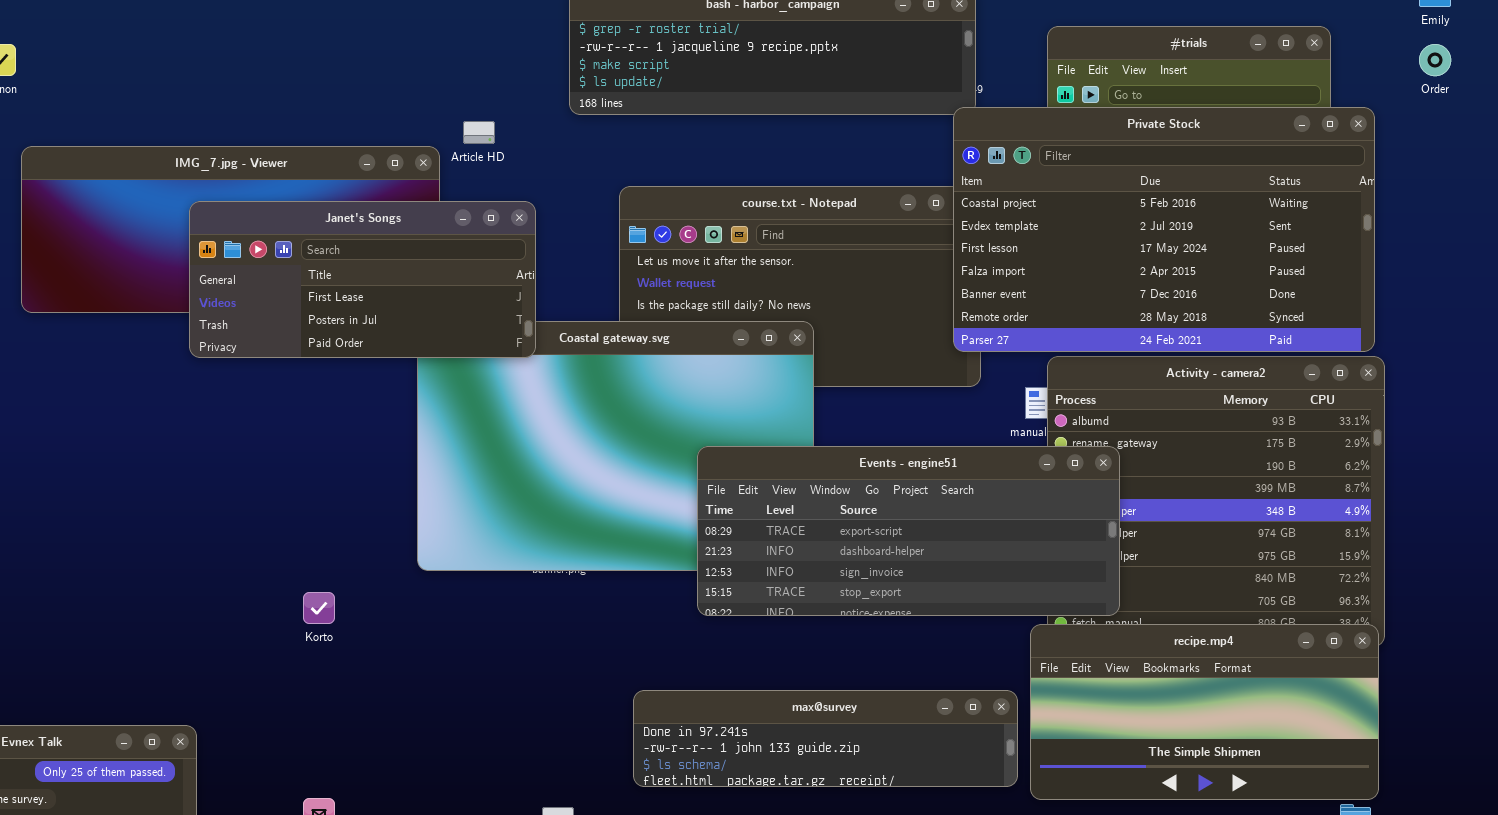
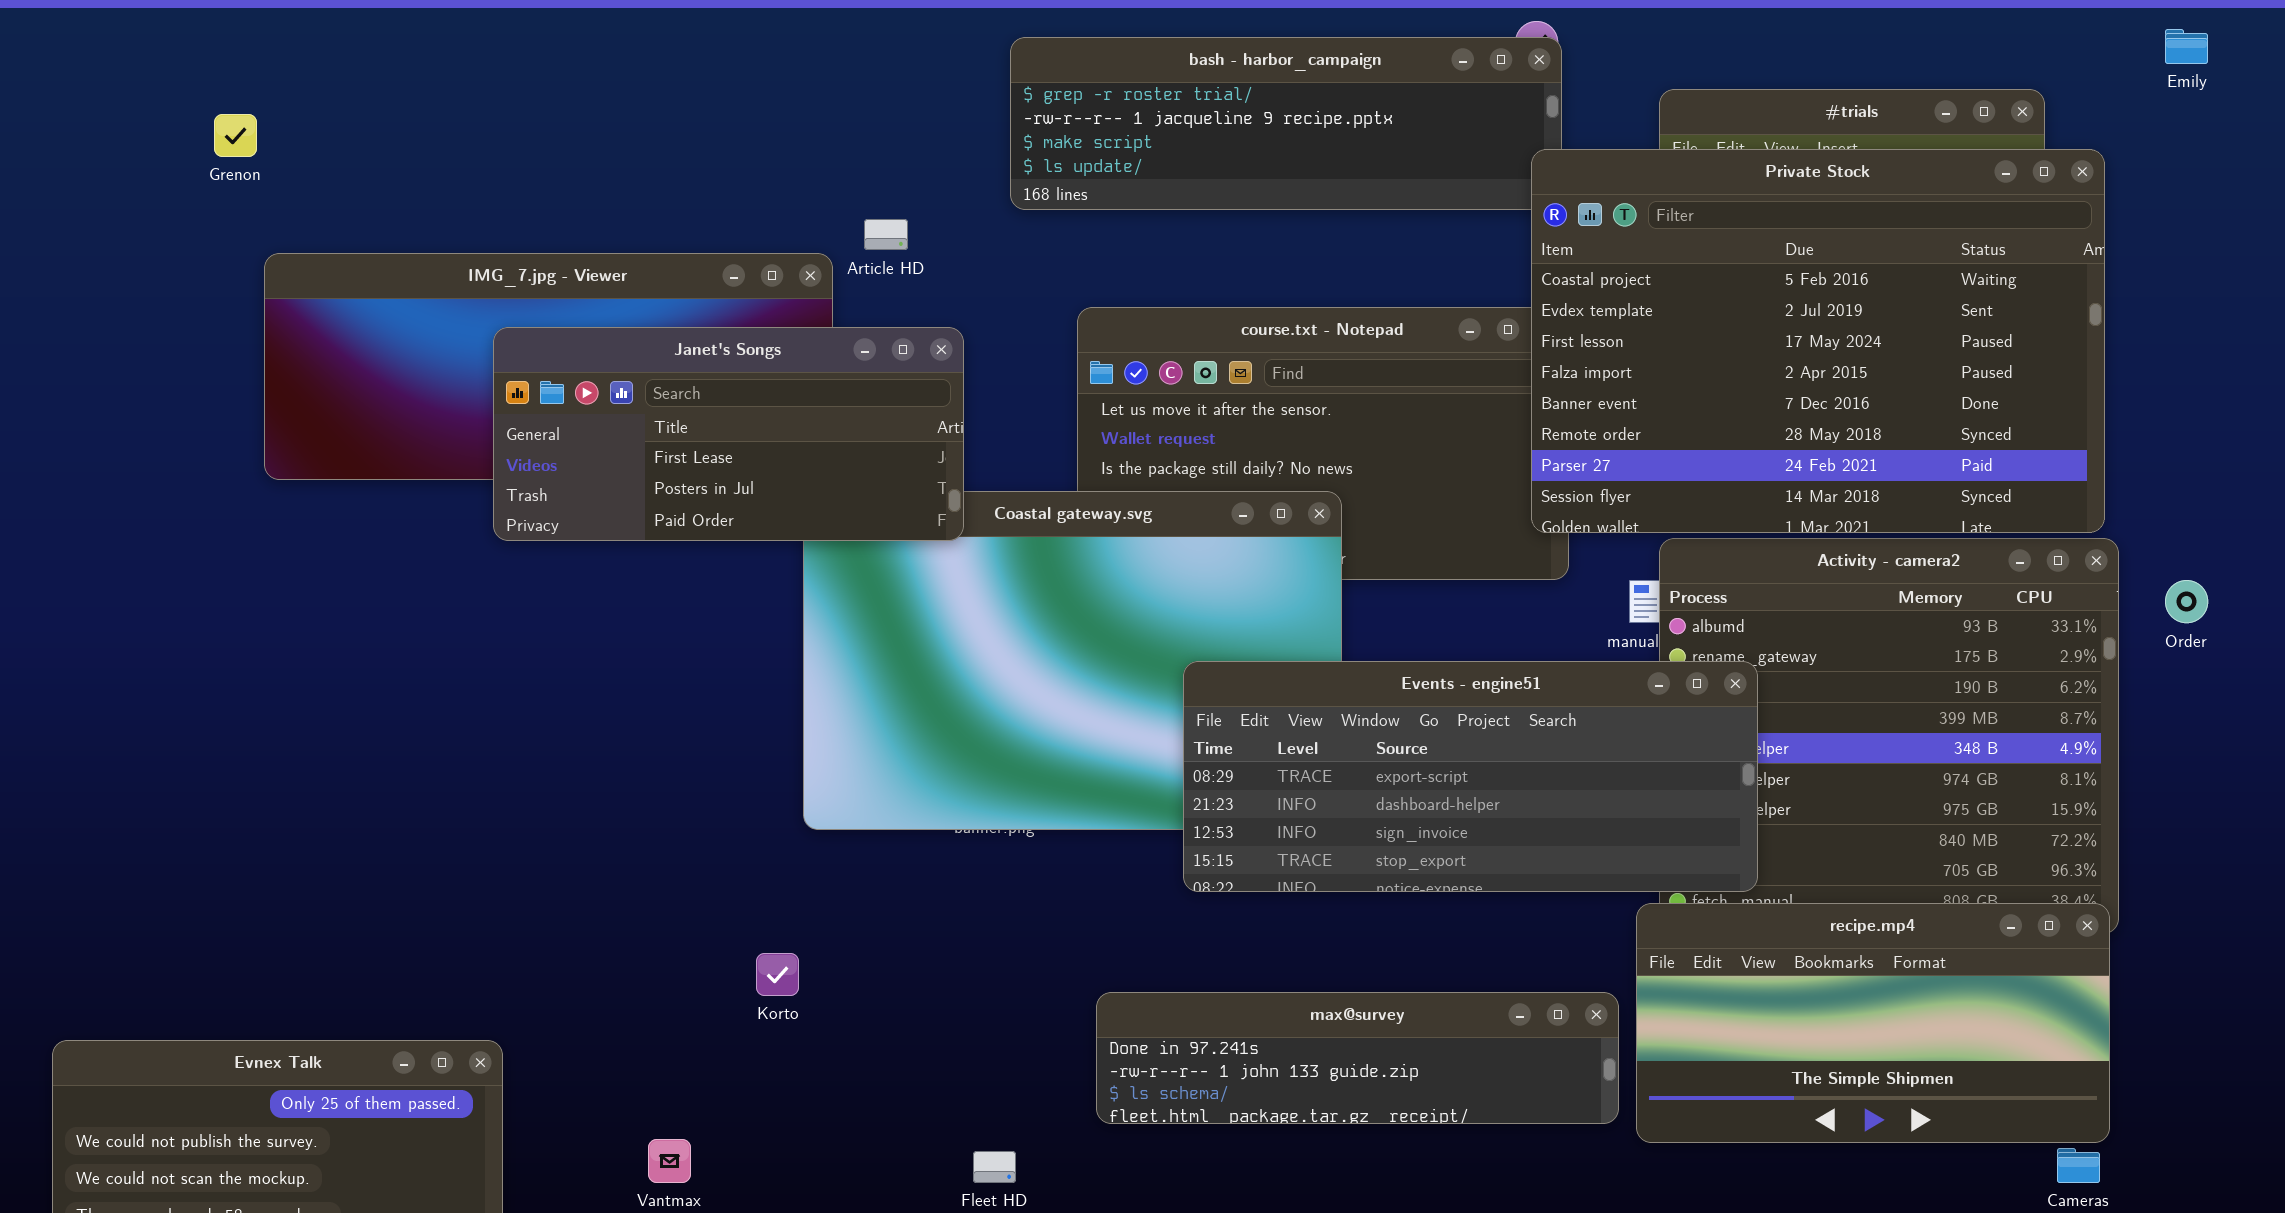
Order: [1419,44,1451,76] -> [2165,580,2208,623], moved
Private Stock: [953,107,1375,352] -> [1531,149,2105,533], resized
Korto: [303,592,335,624] -> [756,953,799,996], moved

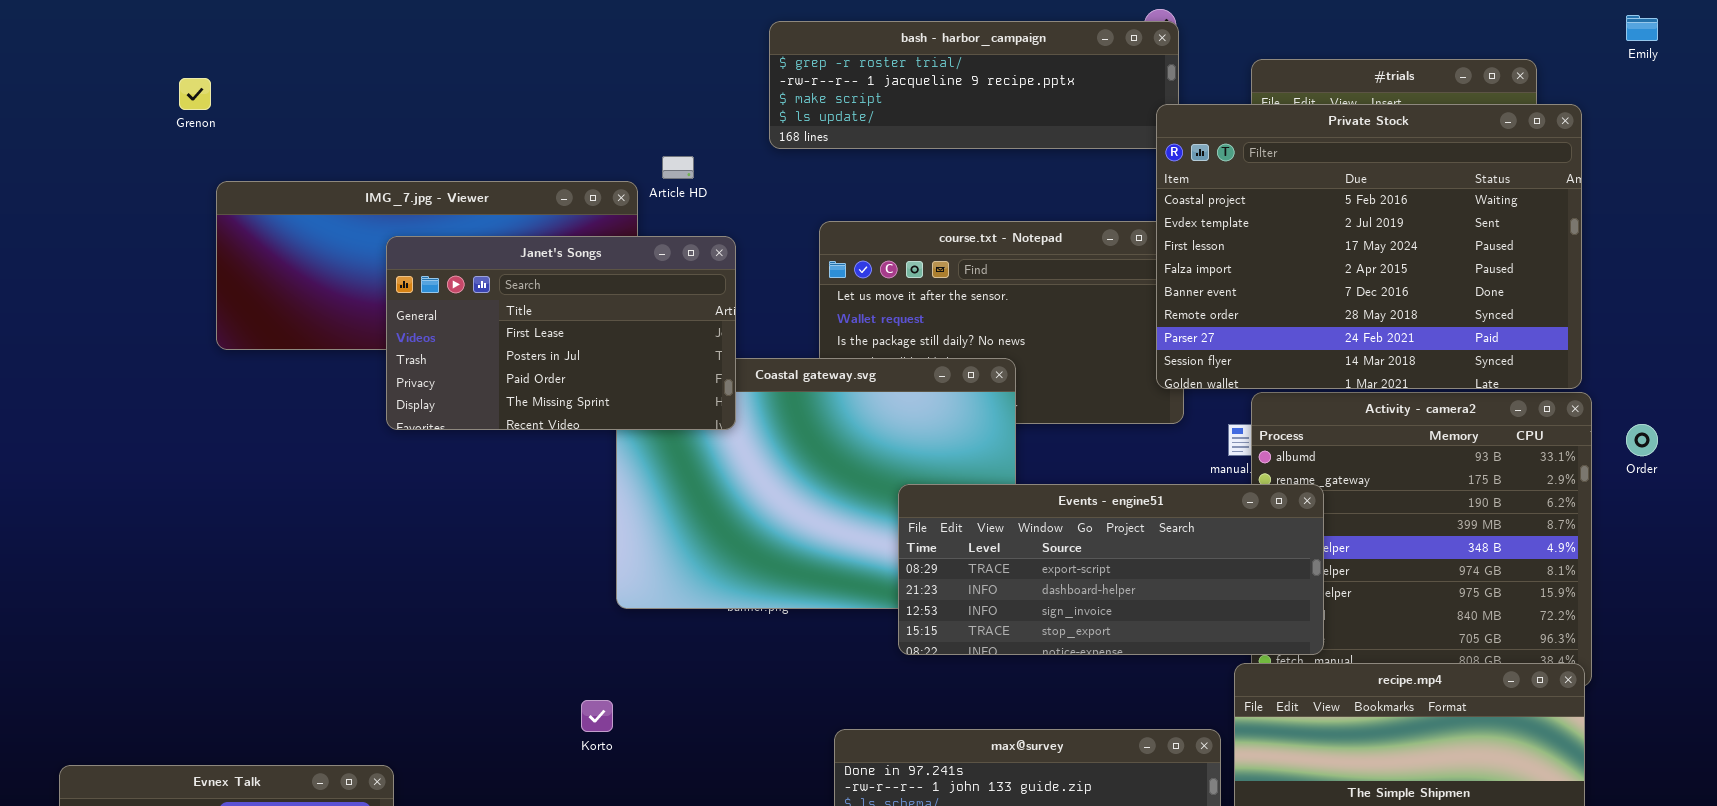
Janet's Songs: [493,327,964,541] -> [386,236,736,430], resized

